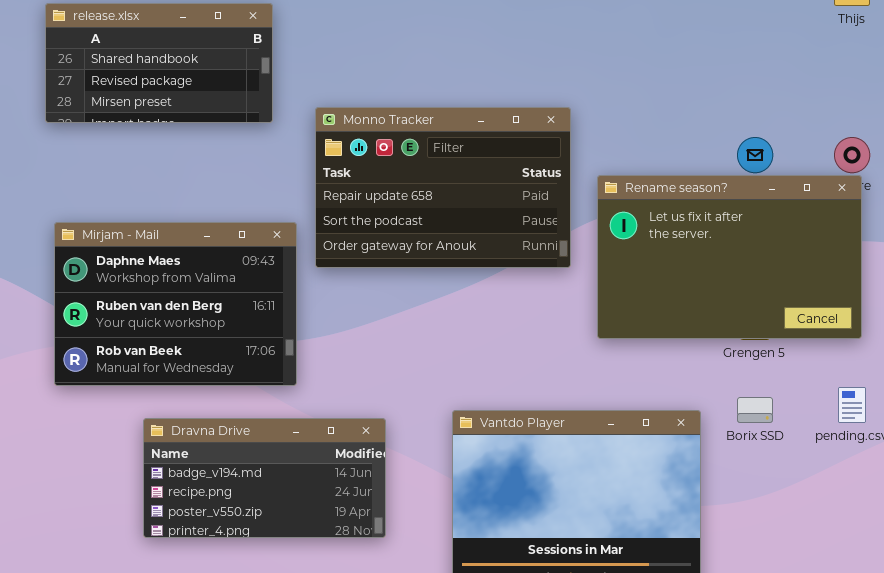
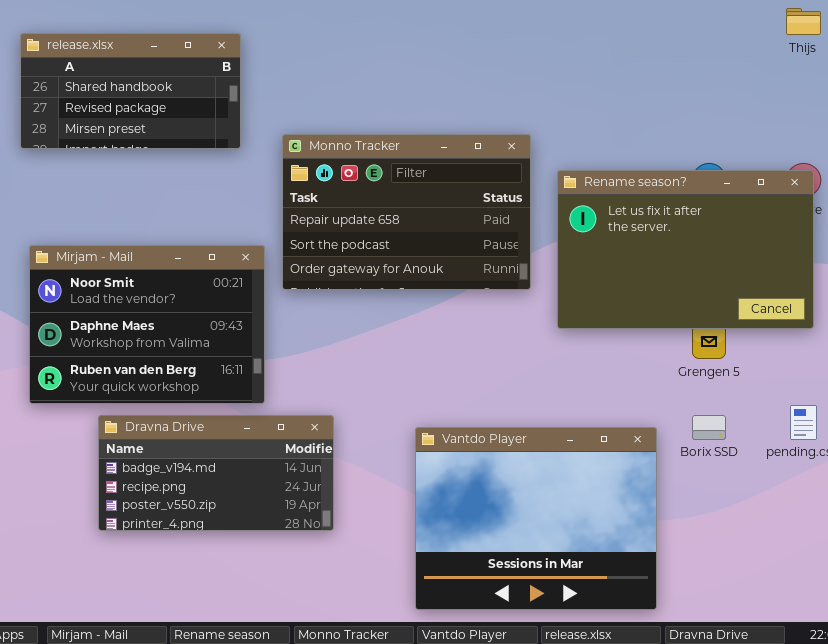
Rename season?: [597,175,862,339] -> [557,170,814,329], moved
Mirjam - Mail: [54,222,297,386] -> [29,245,265,404], scrolled up 1 row
Dravna Drive: [143,418,386,538] -> [98,415,334,531], moved

